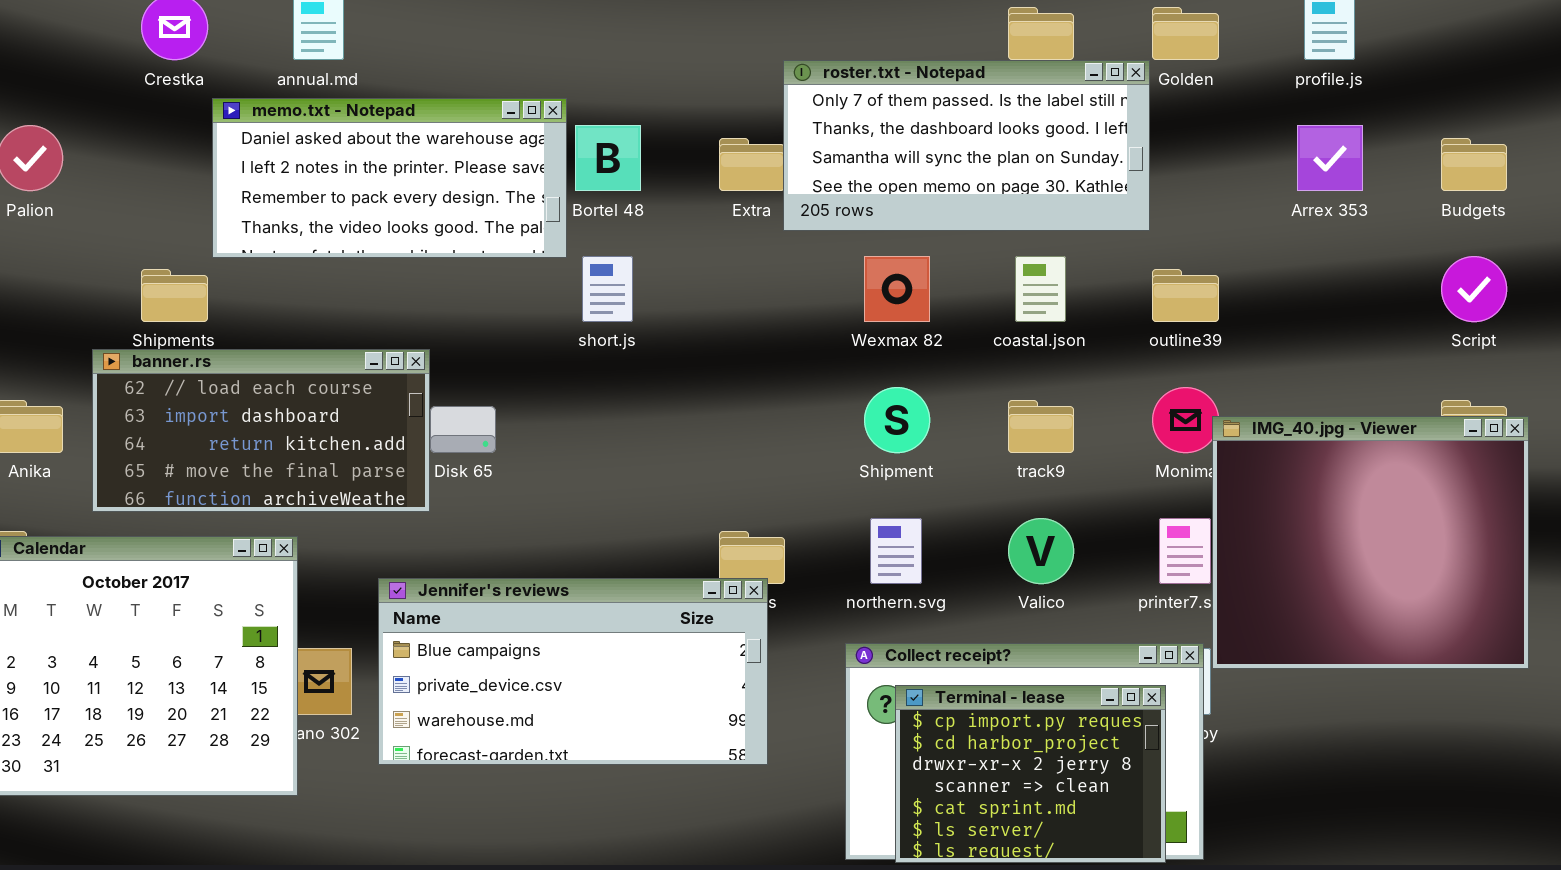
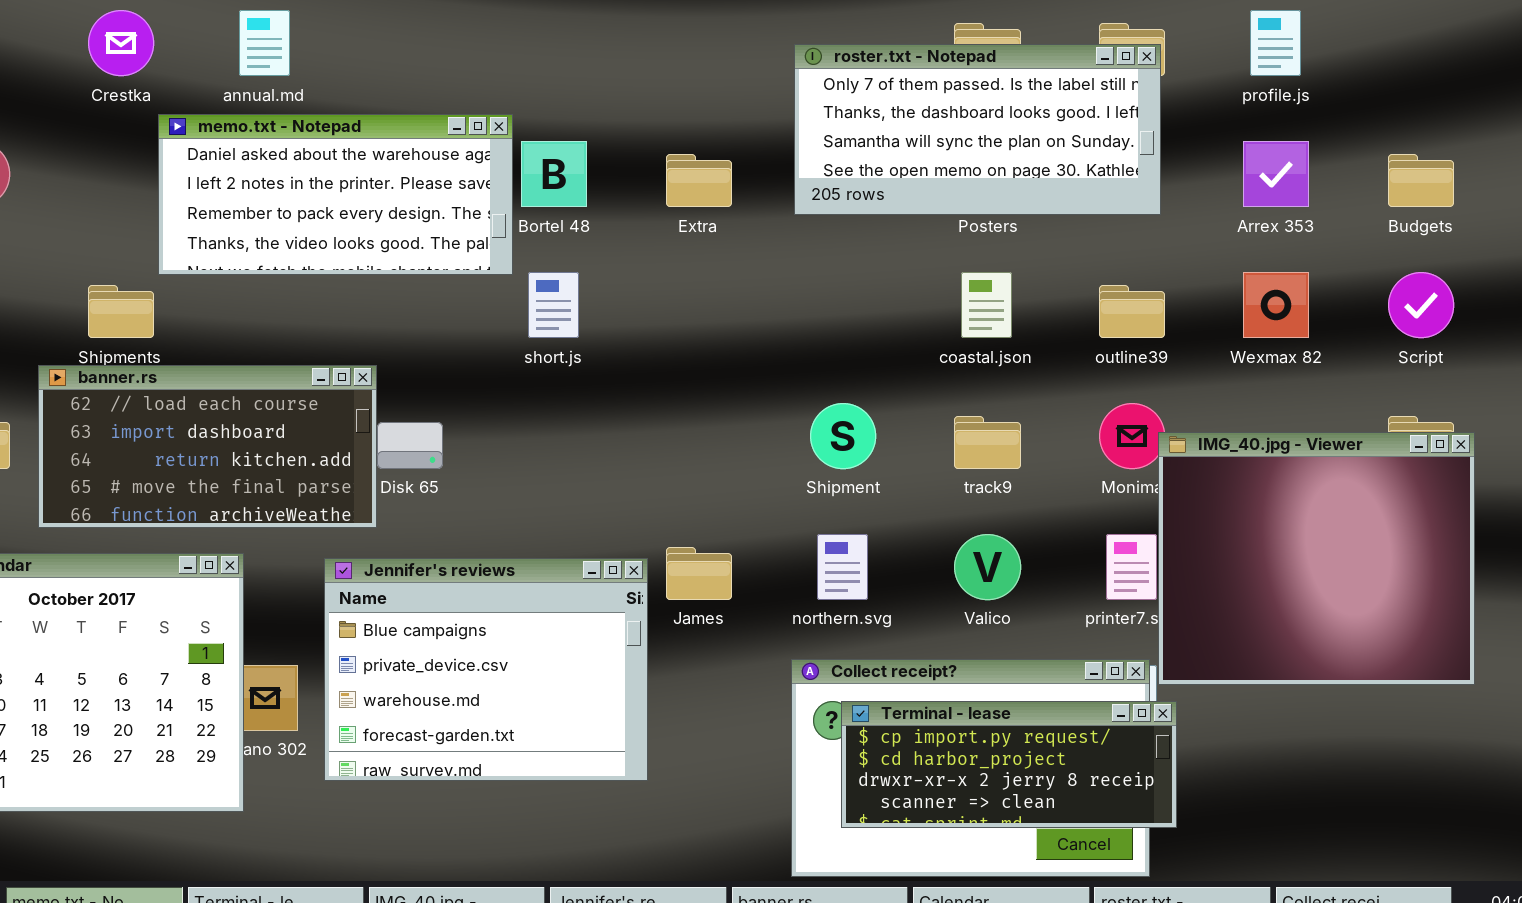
roster.txt - Notepad: [783,60,1150,231] -> [794,44,1161,215], moved
Wexmax 82: [864,256,930,322] -> [1243,272,1309,338], moved
Jennifer's reviews: [378,578,768,765] -> [324,558,648,781], resized
Terminal - lease: [895,685,1166,863] -> [841,701,1177,828], resized

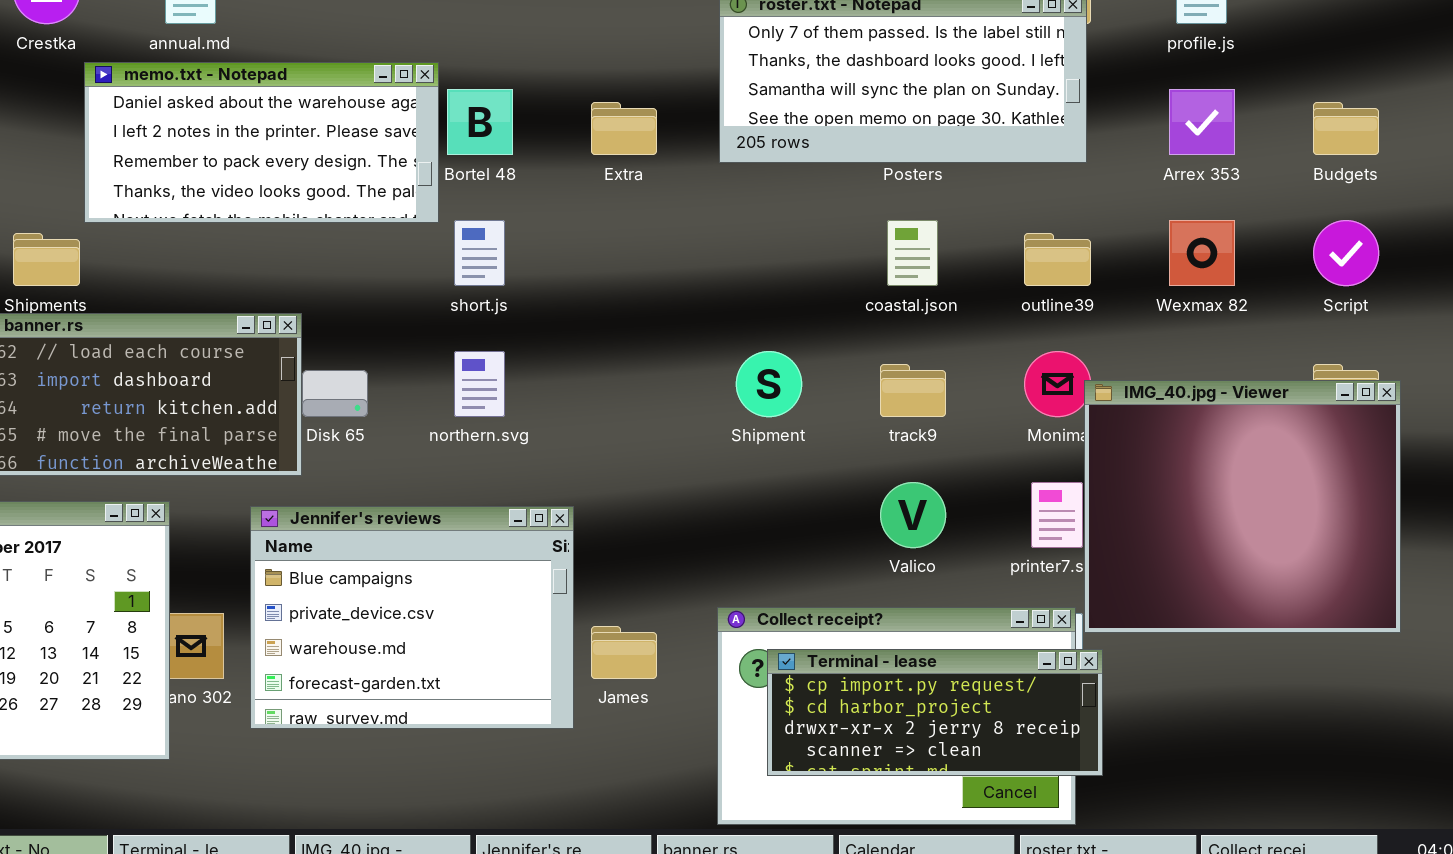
northern.svg: [817,534,868,600] -> [454,351,505,417], moved
James: [666,547,732,600] -> [591,626,657,679], moved

